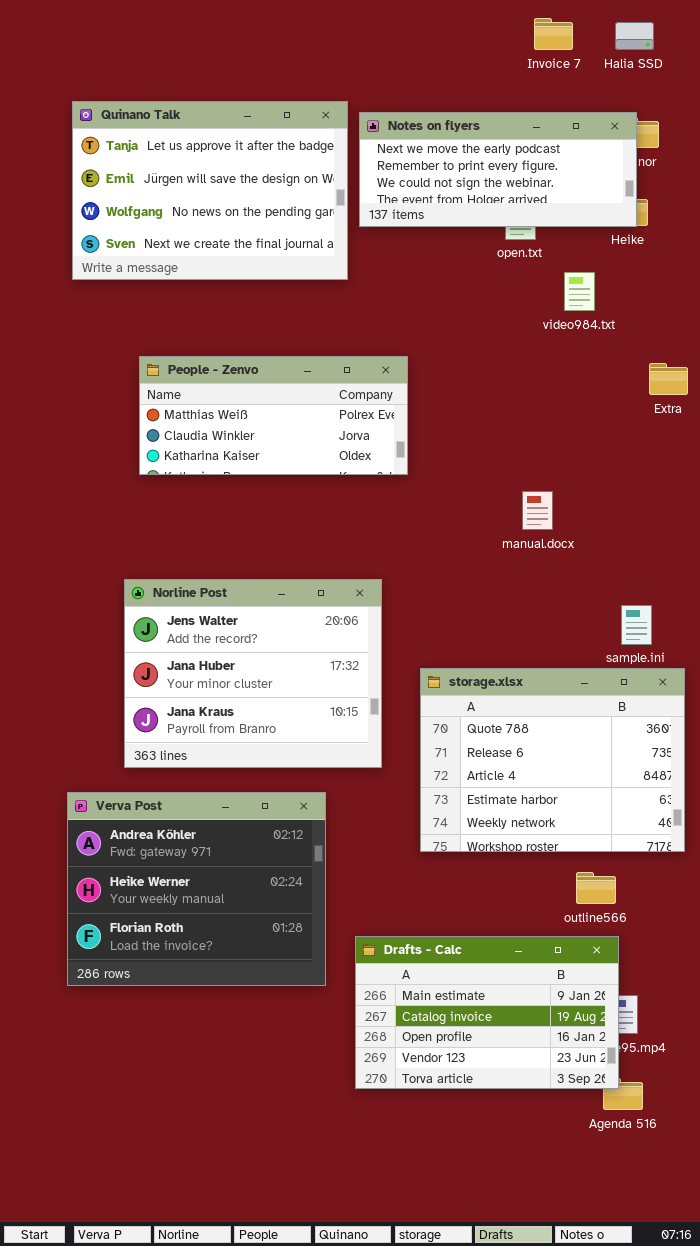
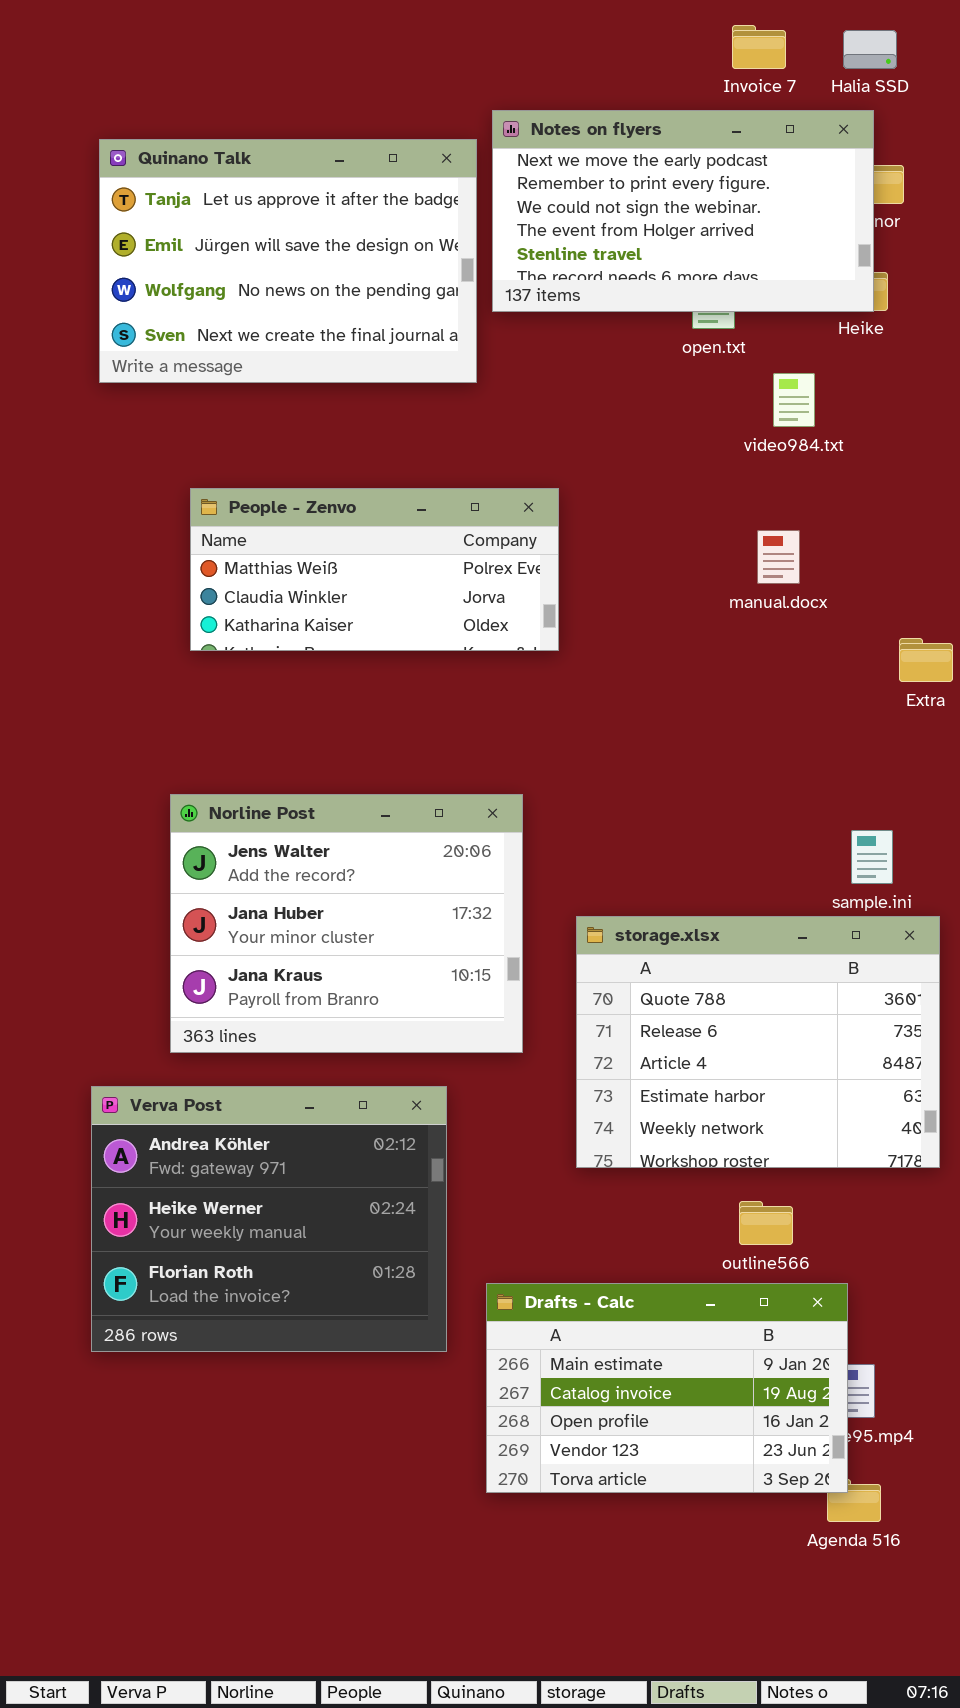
Notes on flyers: [359,112,637,227] -> [492,110,874,312], resized
Extra: [649,363,688,395] -> [899,638,953,682], moved
manual.docx: [522,491,553,530] -> [757,530,800,584], moved
outline566: [576,872,616,904] -> [739,1201,793,1245], moved

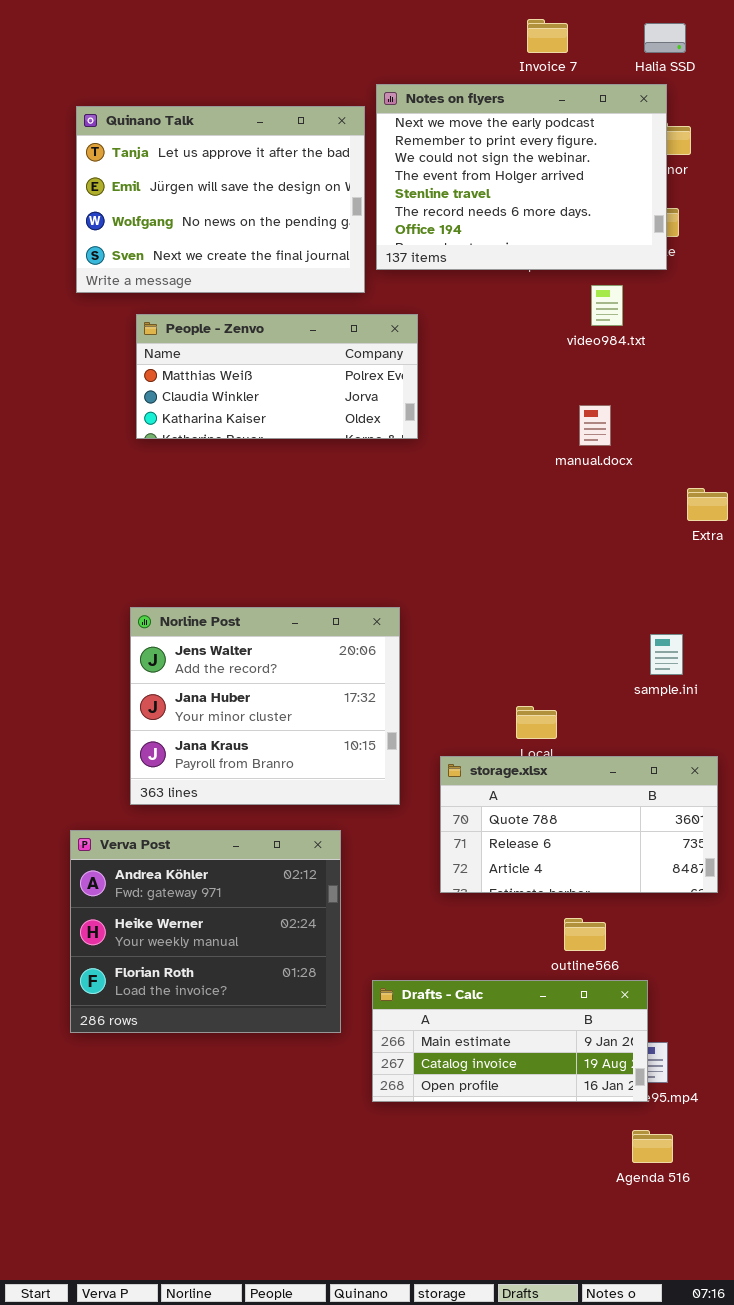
Invoice 7: [732,25,786,69] -> [527,19,568,53], moved
Notes on flyers: [492,110,874,312] -> [376,84,667,270], resized
People - Zenvo: [190,488,559,651] -> [136,314,418,439], moved
storage.xlsx: [576,916,940,1168] -> [440,756,718,893], resized
Drafts - Calc: [486,1283,848,1493] -> [372,980,648,1102], resized

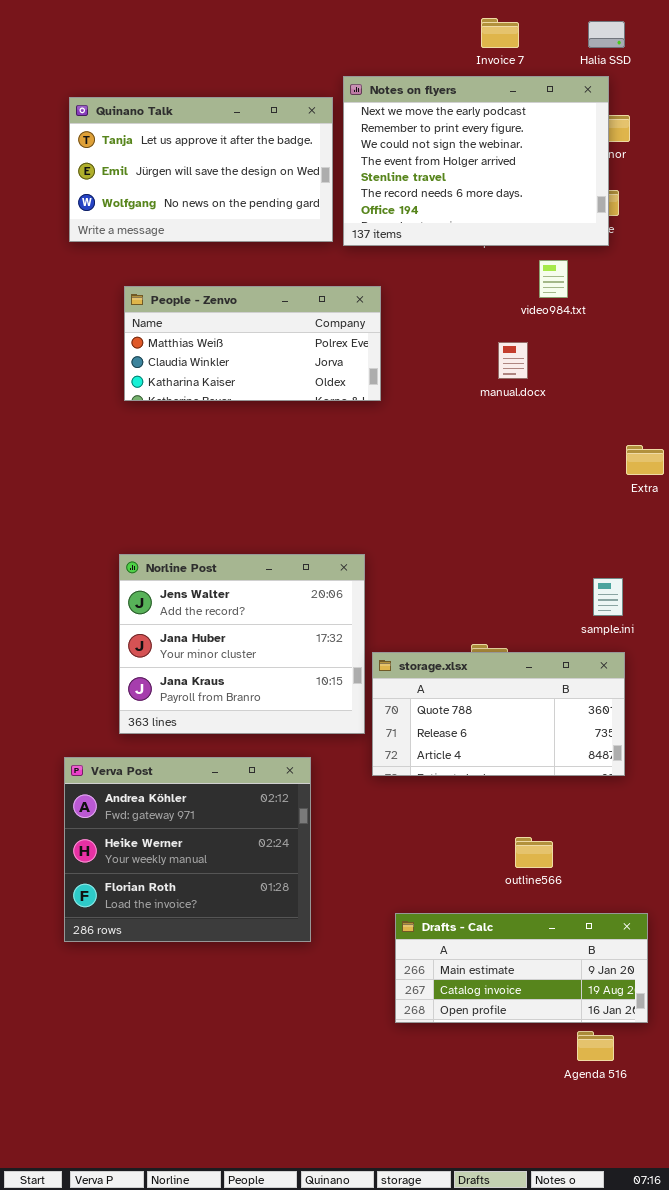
Quinano Talk: [76,106,365,293] -> [69,97,333,242], resized
manual.docx: [579,405,611,446] -> [498,342,528,379], moved
storage.xlsx: [440,756,718,893] -> [372,652,625,776], moved
Drafts - Calc: [372,980,648,1102] -> [395,913,648,1023], moved

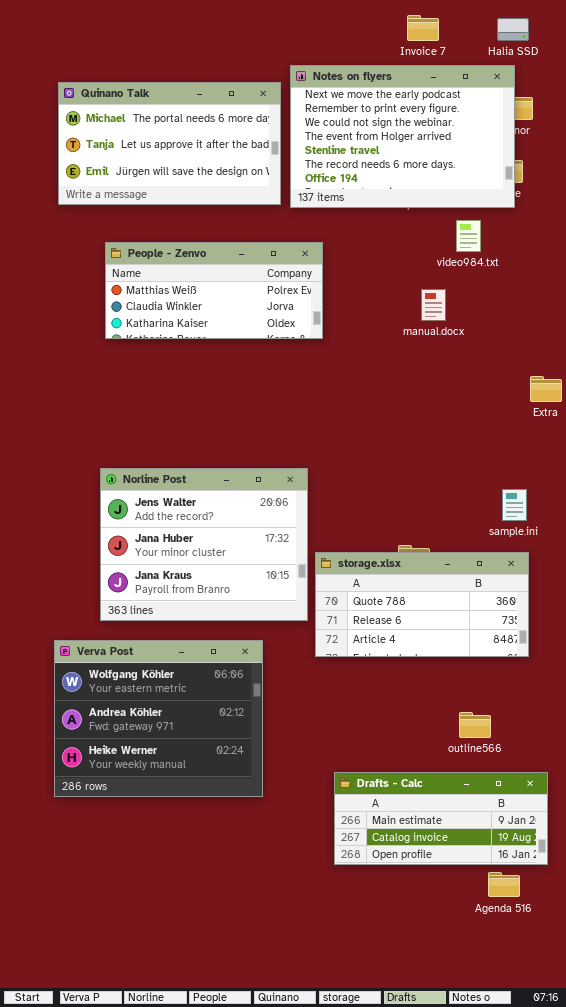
Quinano Talk: [69,97,333,242] -> [58,82,281,205], scrolled up 1 row
Verva Post: [64,757,311,942] -> [54,640,263,797], scrolled up 1 row
outline566: [515,837,553,868] -> [459,712,491,738], moved

